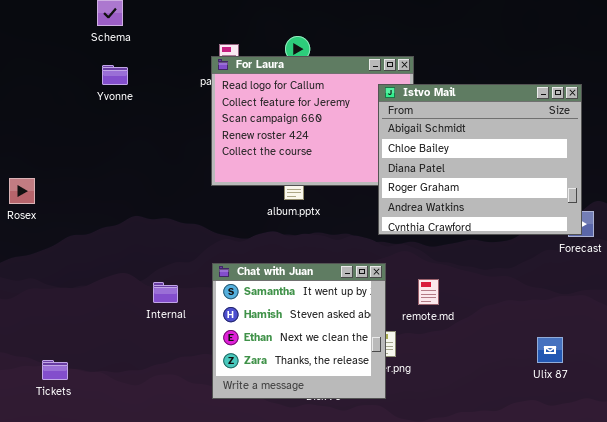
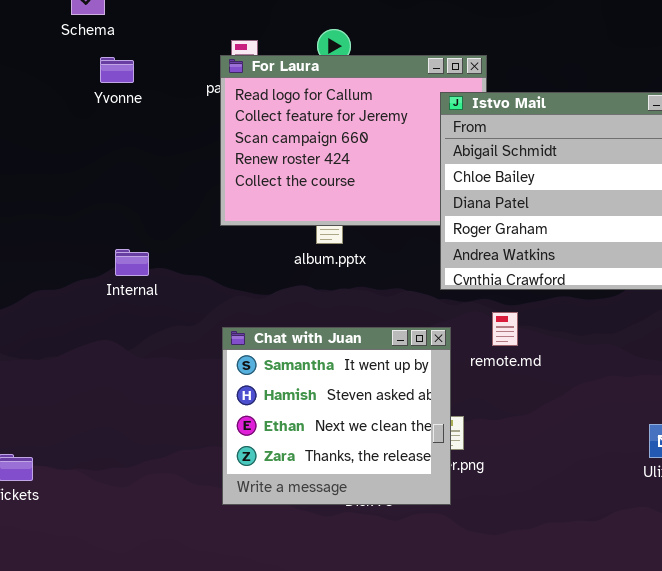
Yvonne: [102,65,128,85] -> [100,57,134,83], moved
remote.md: [418,279,439,305] -> [492,312,518,346], moved
Internal: [153,282,178,303] -> [115,249,149,276], moved

